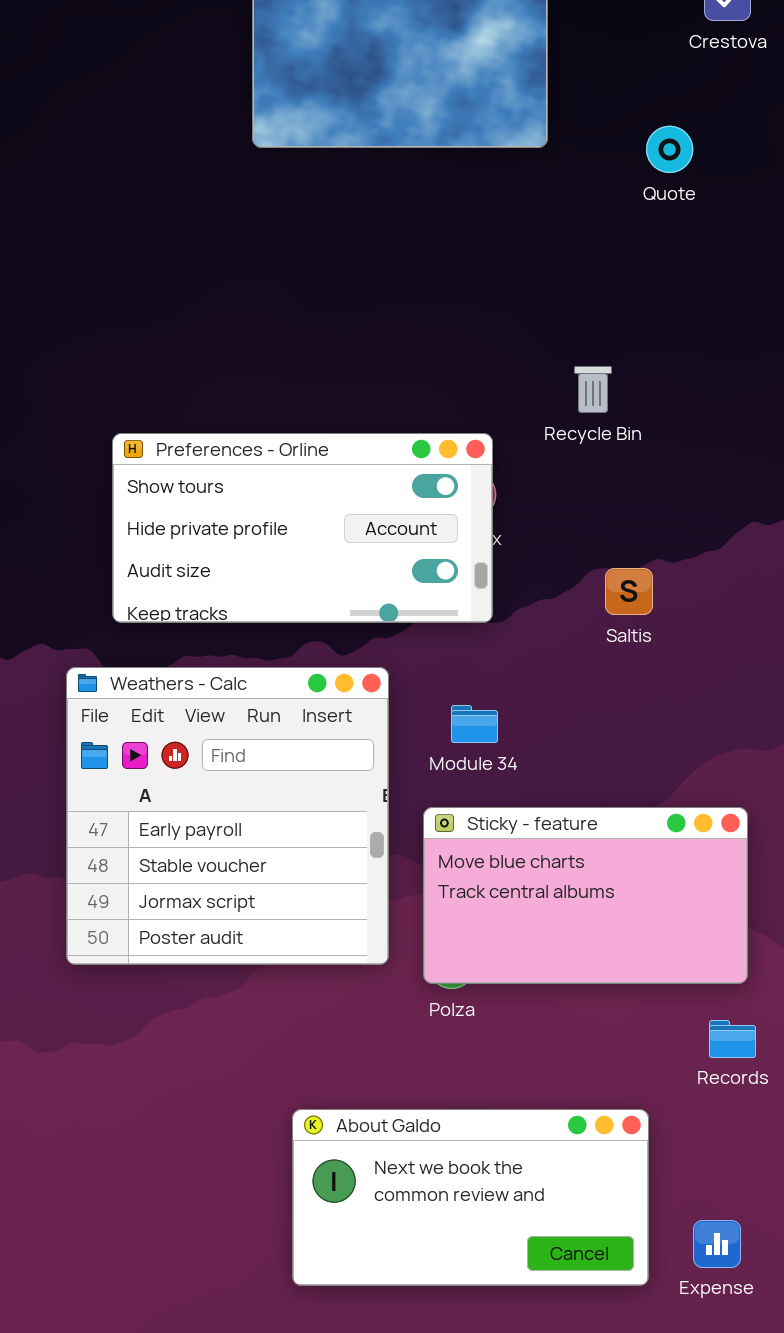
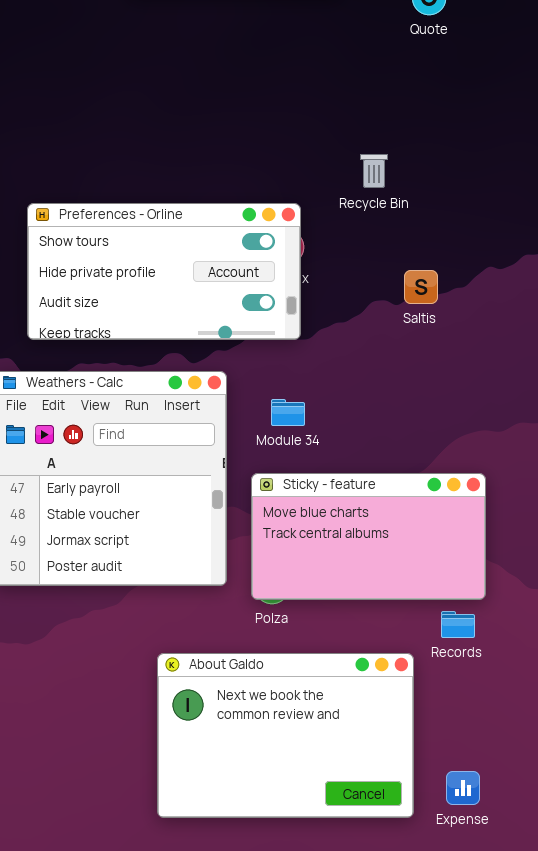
Saltis: [605,568,653,615] -> [404,270,438,304], moved
Records: [709,1020,756,1058] -> [441,611,475,638], moved
About Galdo: [292,1109,649,1286] -> [157,653,414,818], resized

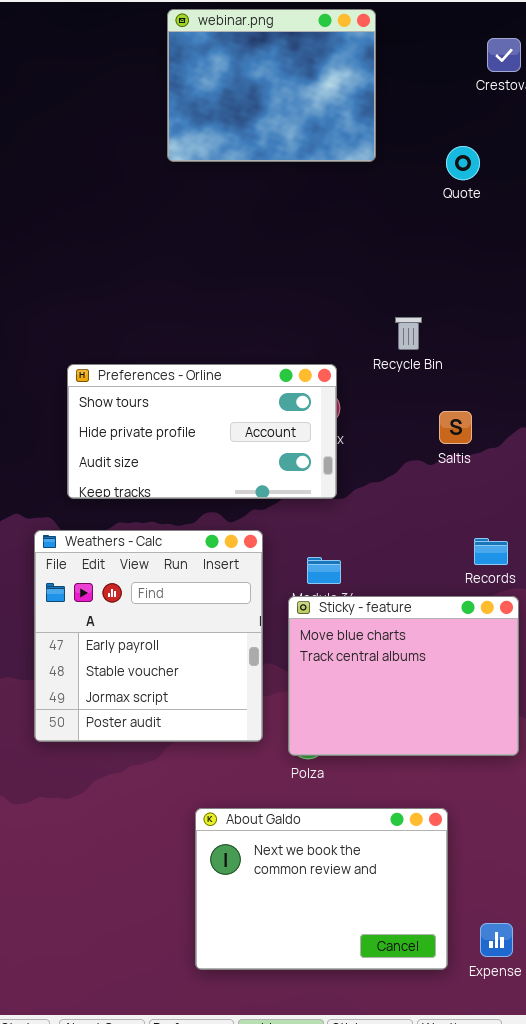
Saltis: [404,270,438,304] -> [439,411,472,444], moved
Sticky - feature: [251,473,486,600] -> [288,596,519,756], resized
Records: [441,611,475,638] -> [474,538,508,565], moved

